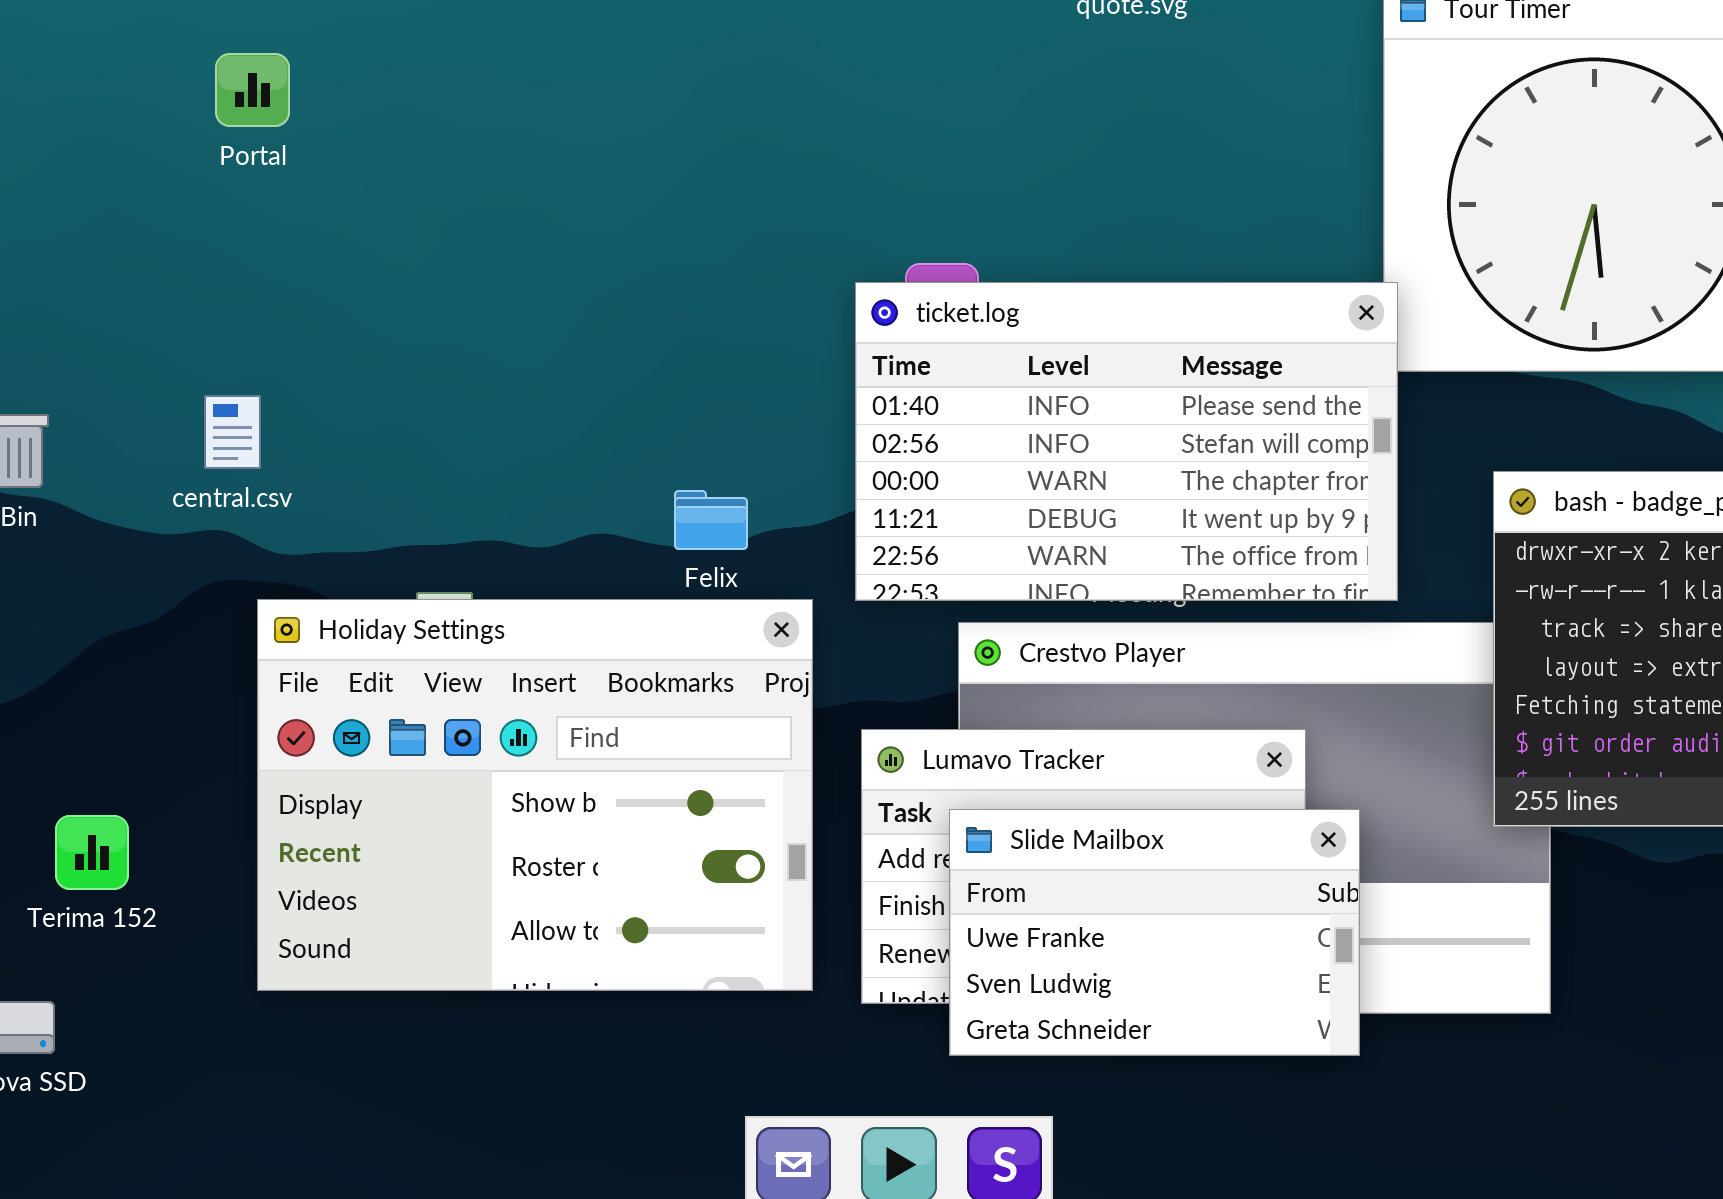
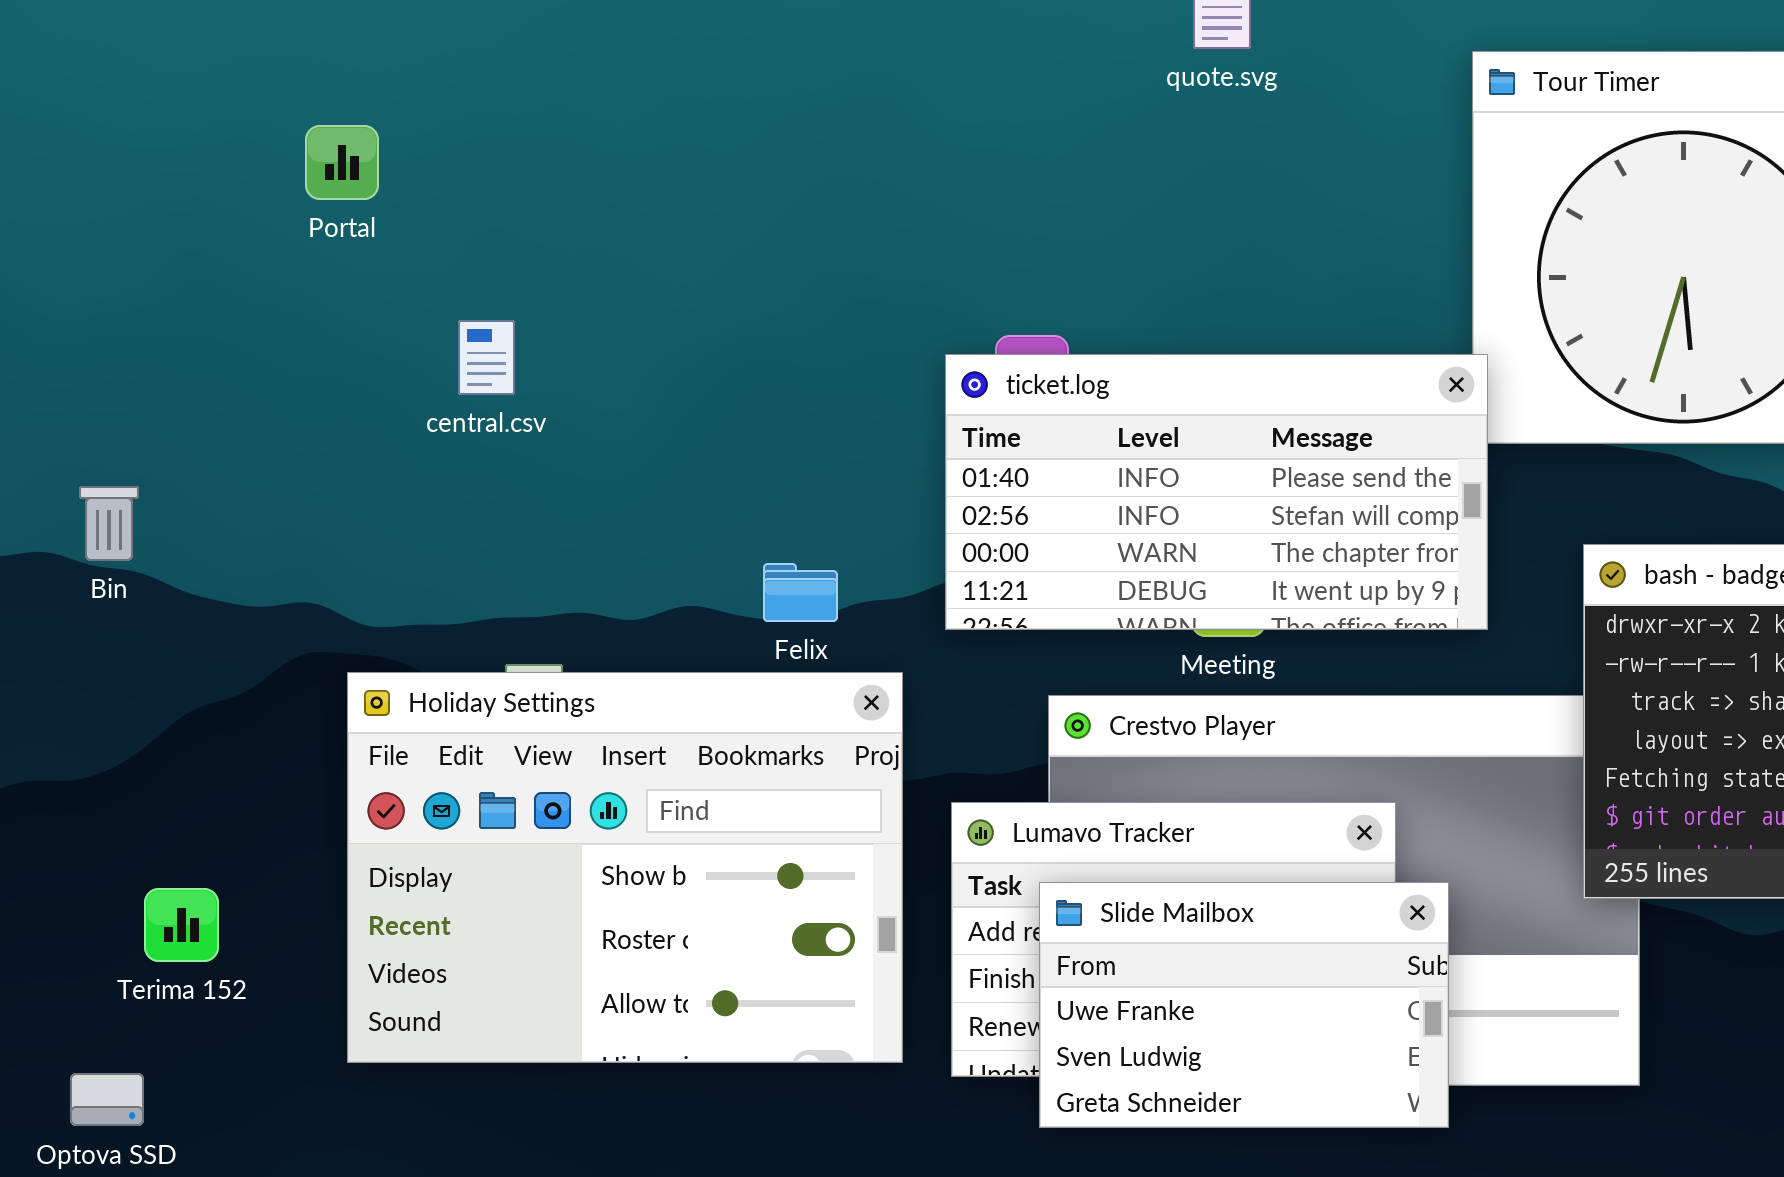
ticket.log: [855,282,1398,601] -> [945,354,1488,630], resized
central.csv: [204,395,261,469] -> [458,320,515,395], moved

